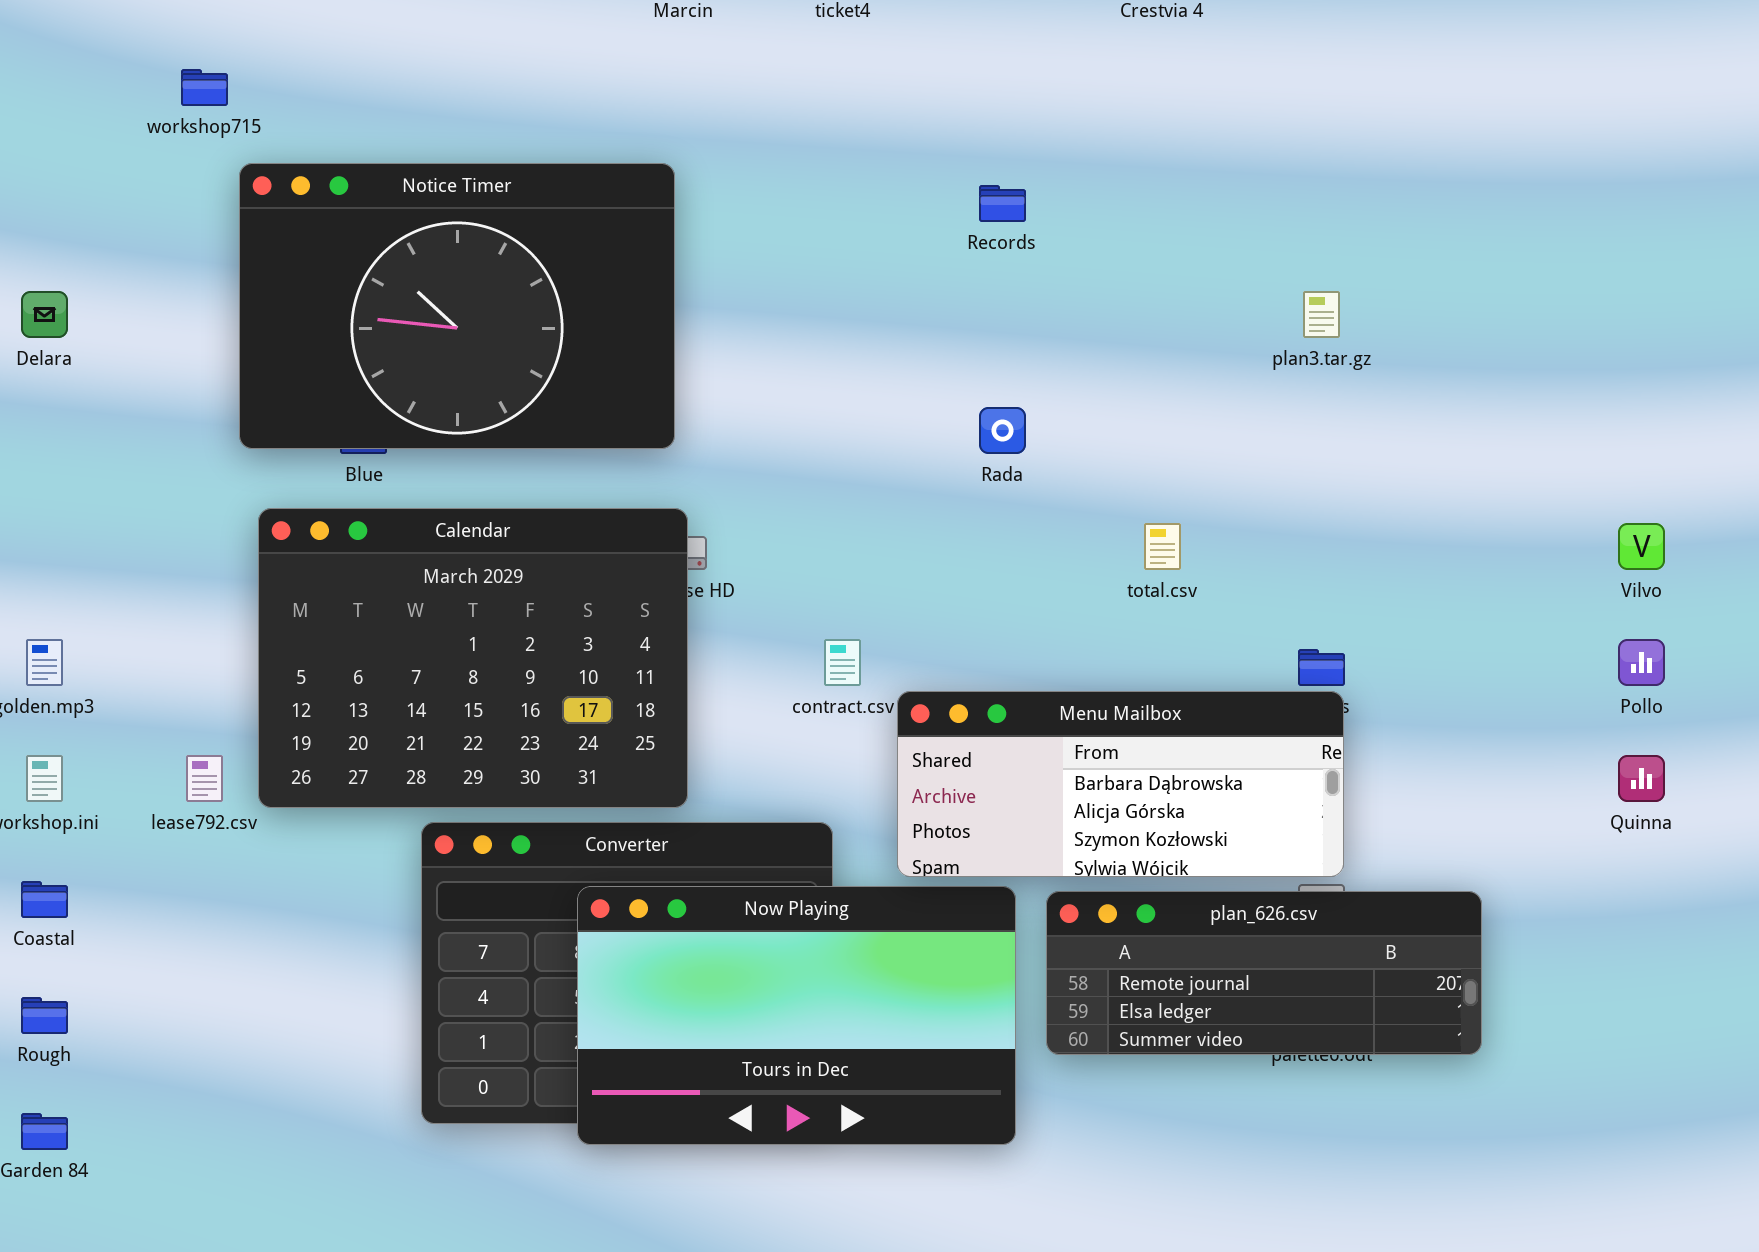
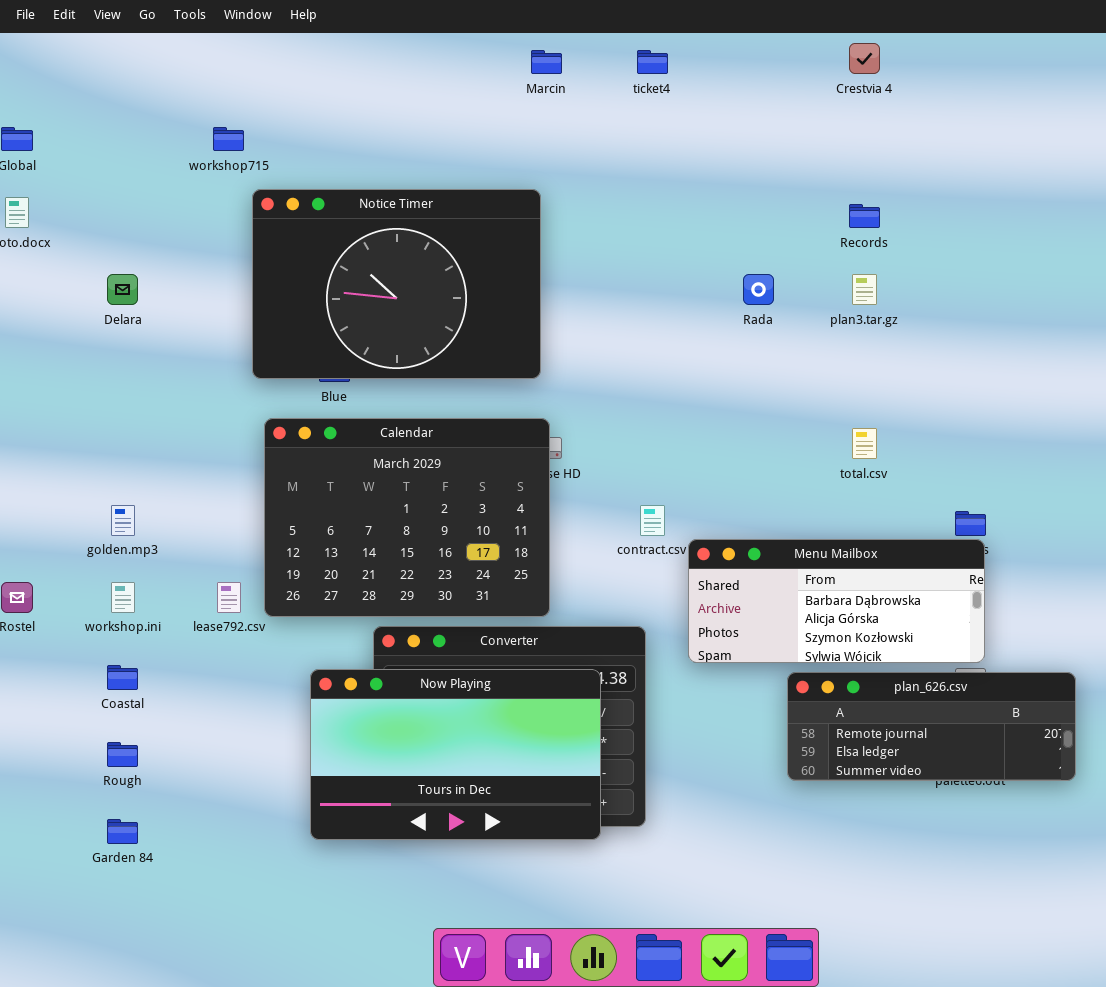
Records: [979,185,1026,222] -> [849,204,880,228], moved
plan3.tar.gz: [1303,291,1340,338] -> [852,274,877,305], moved
Rada: [979,407,1026,454] -> [743,274,774,305], moved
Now Playing: [577,886,1016,1145] -> [310,669,601,840], moved

